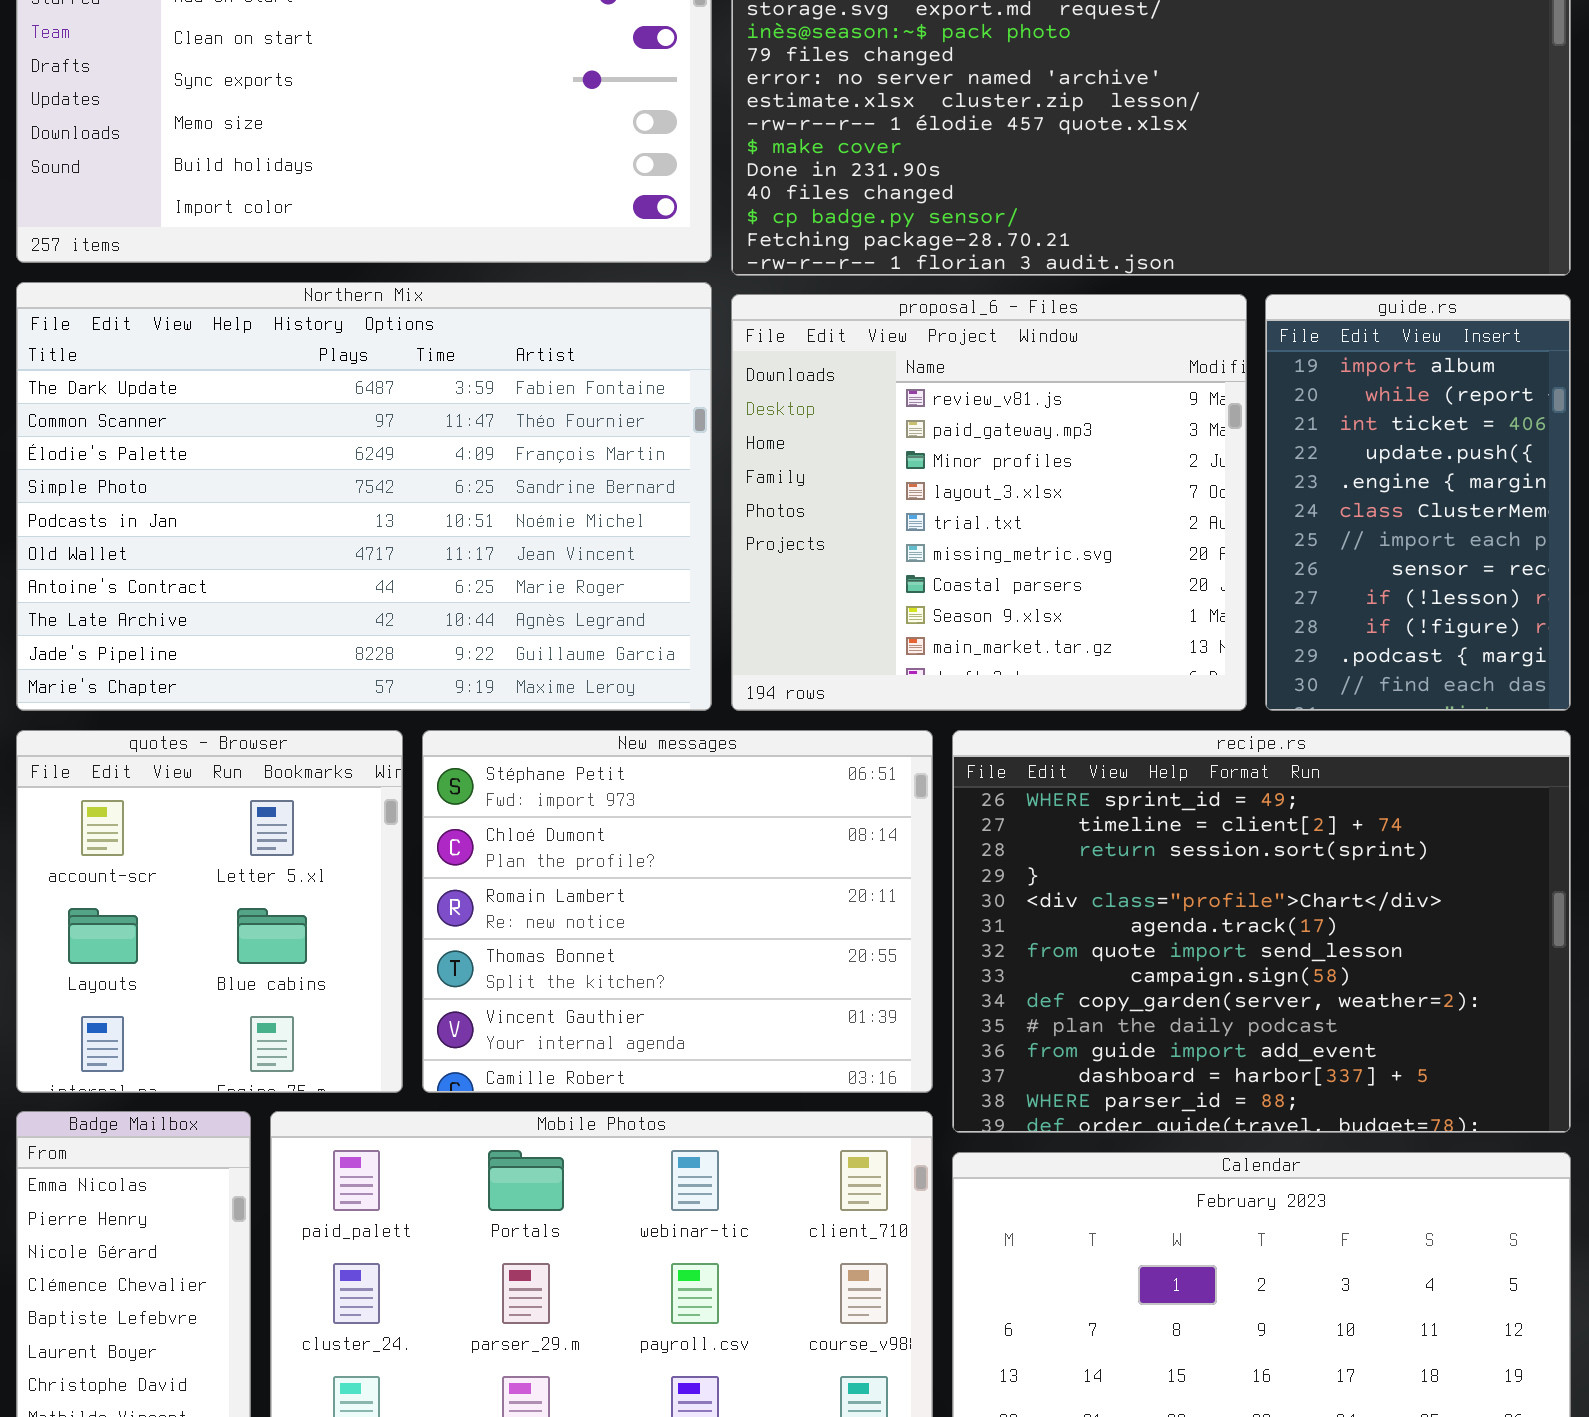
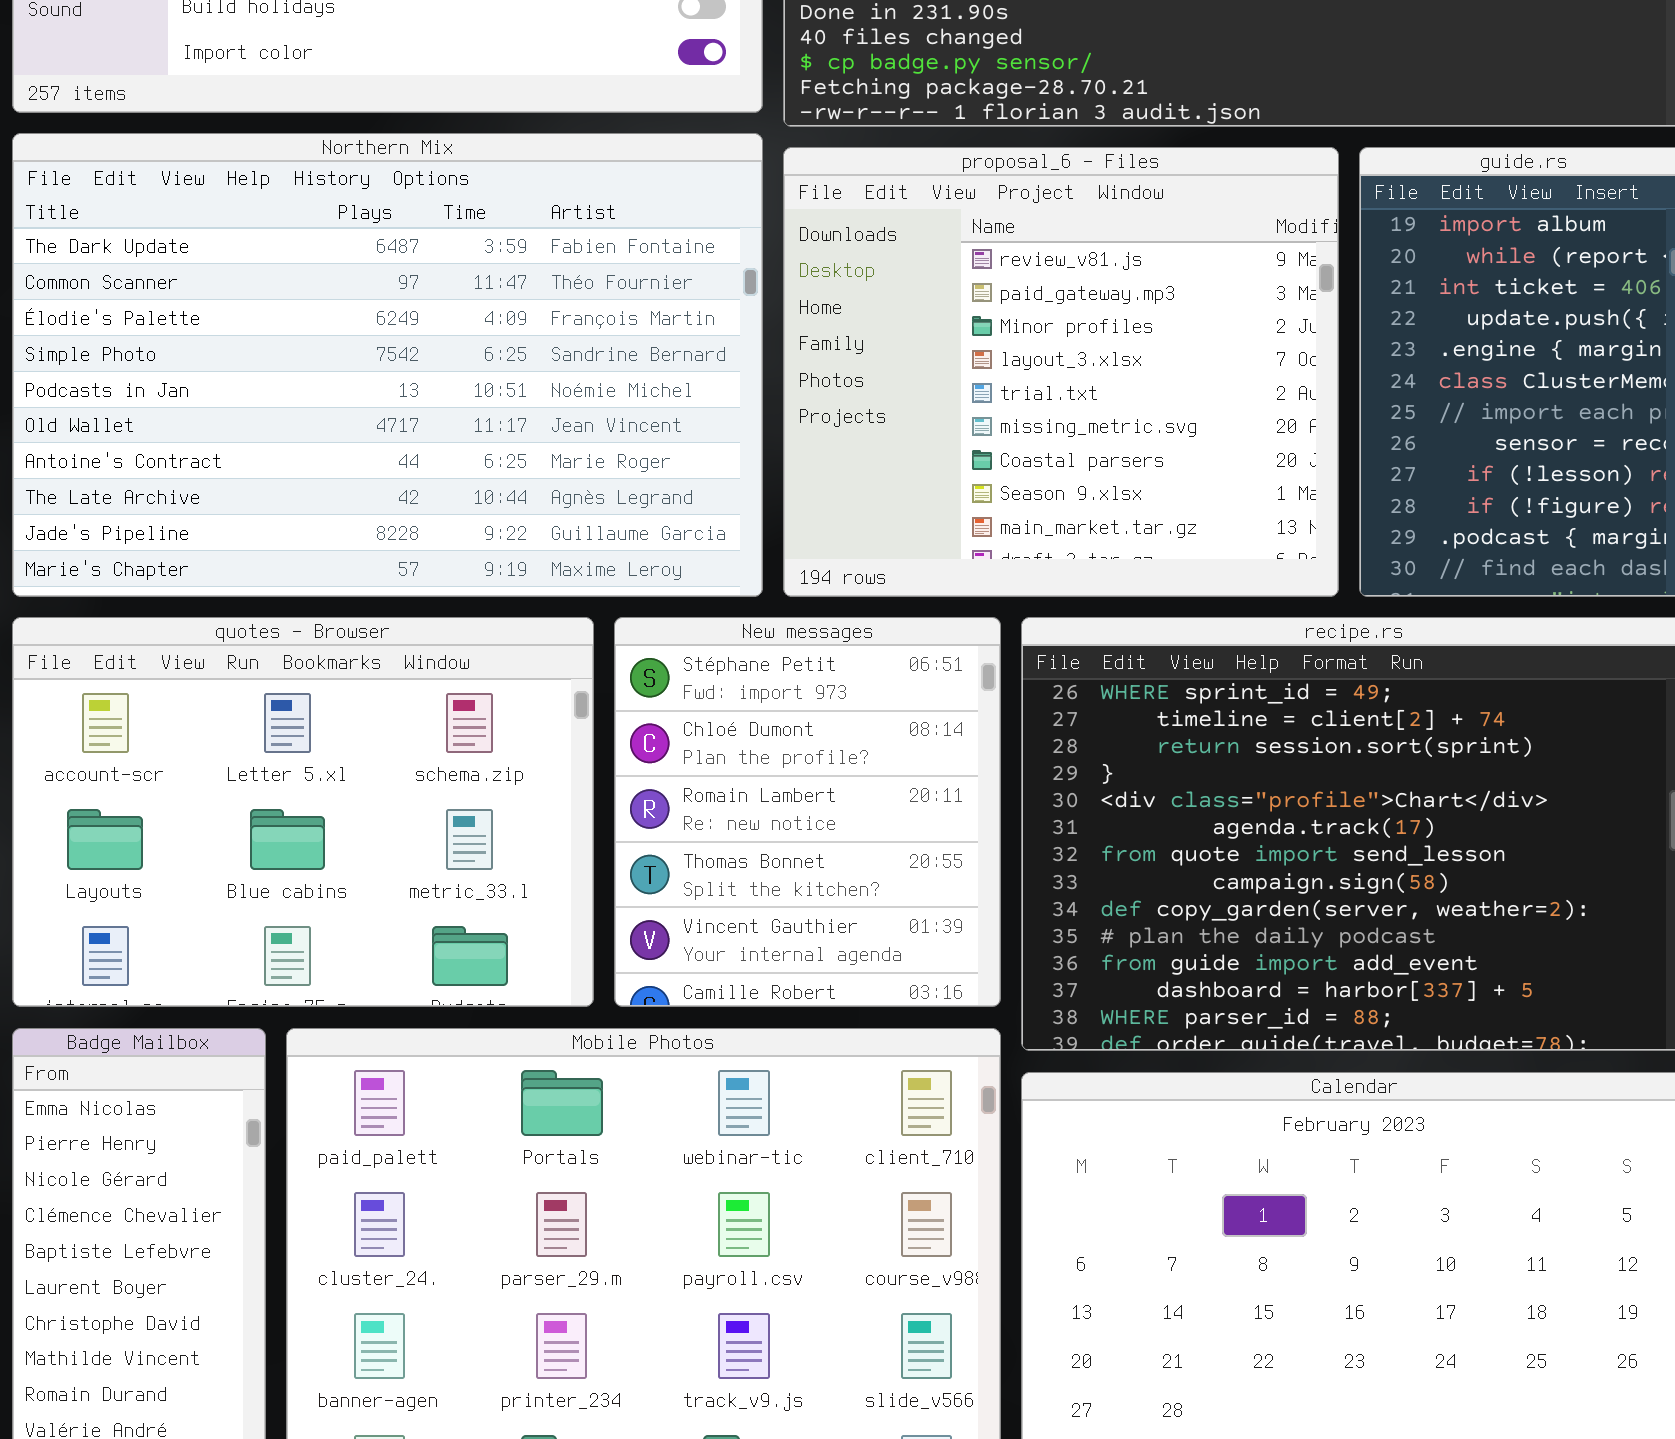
quotes - Browser: [16,730,403,1093] -> [12,617,594,1007], resized
New messages: [422,730,933,1093] -> [614,617,1001,1007], resized

